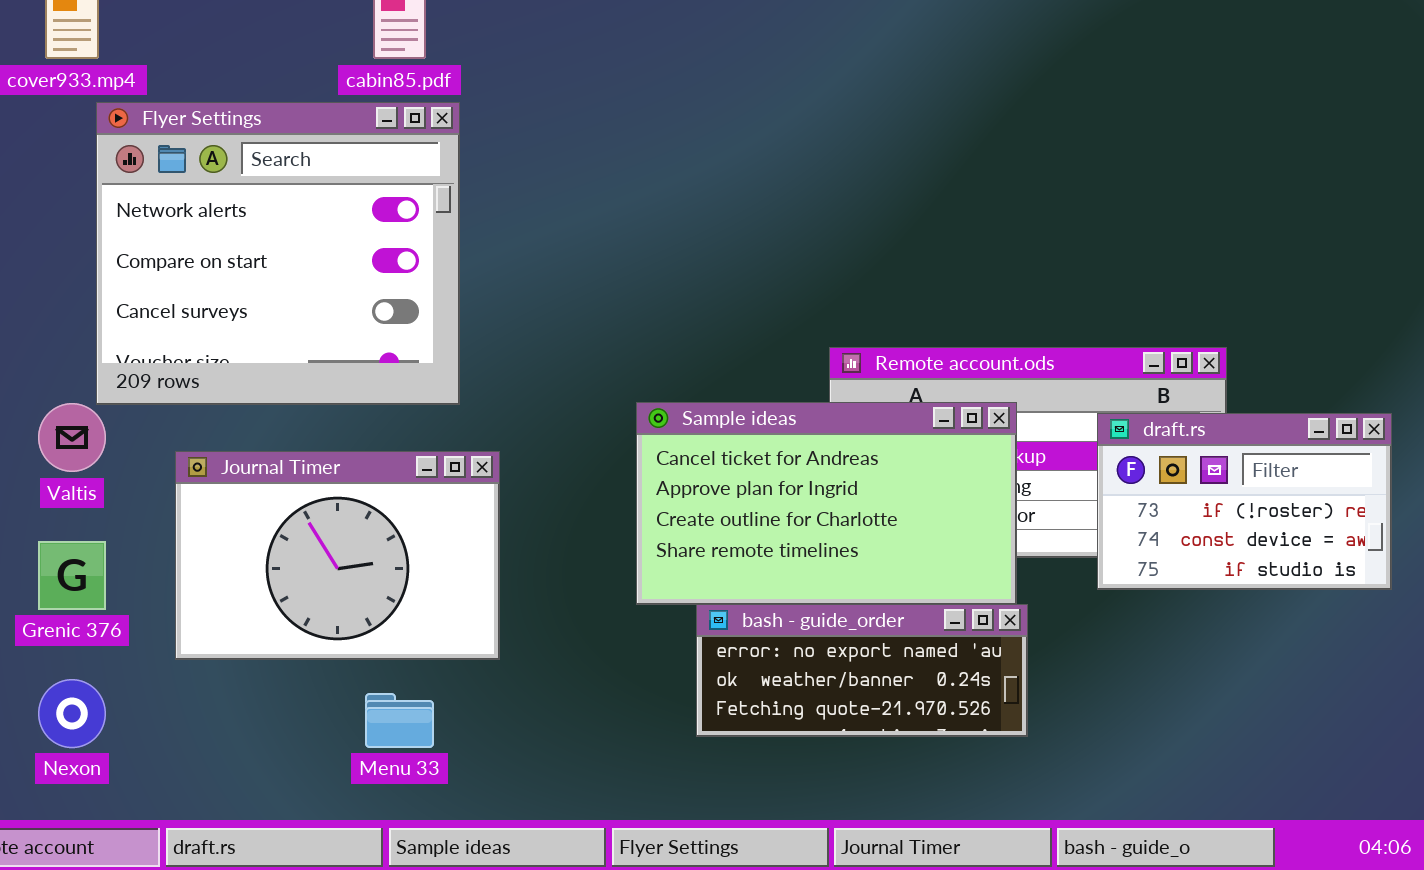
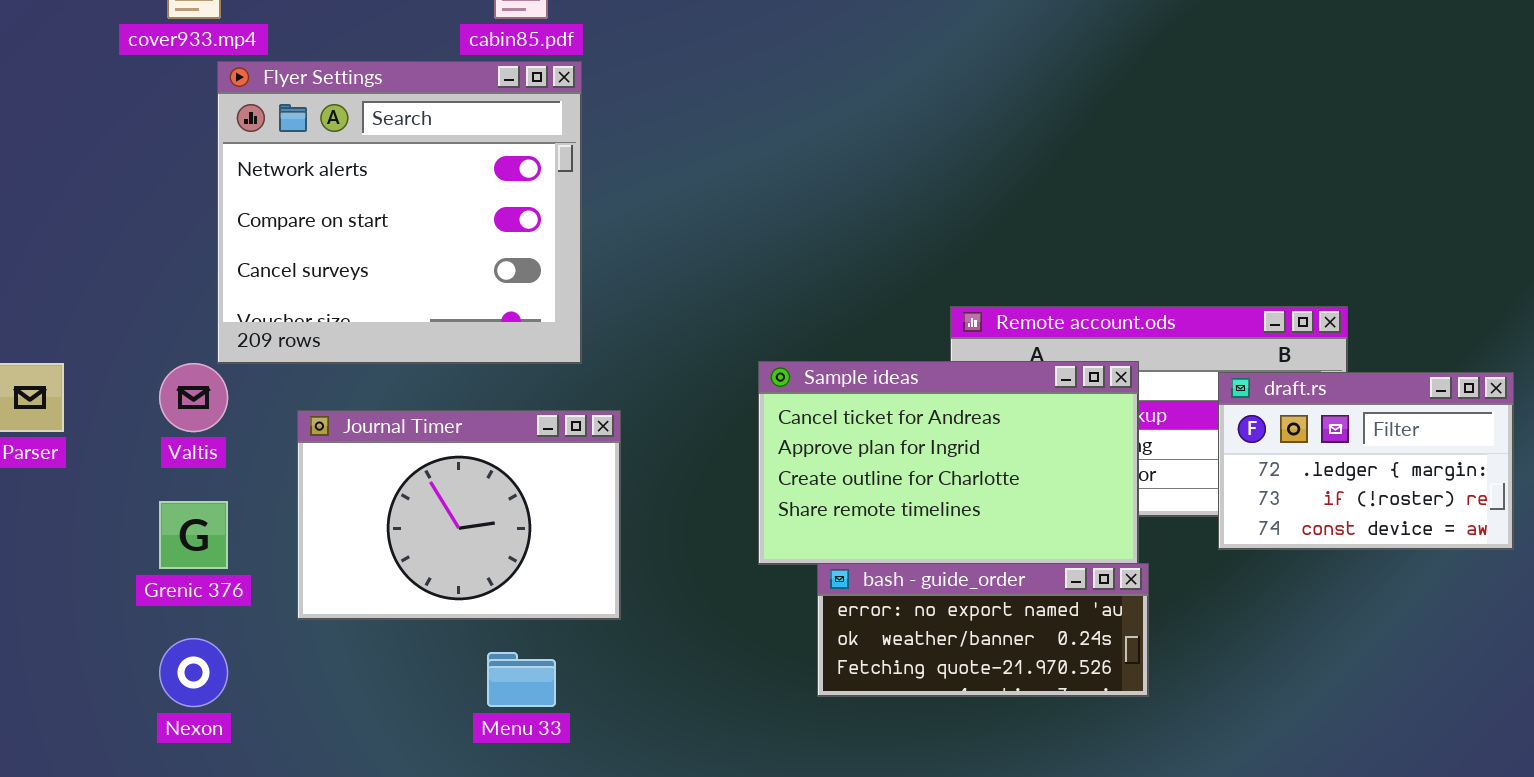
draft.rs: [1097,413,1392,590] -> [1218,372,1514,550], scrolled up 1 row

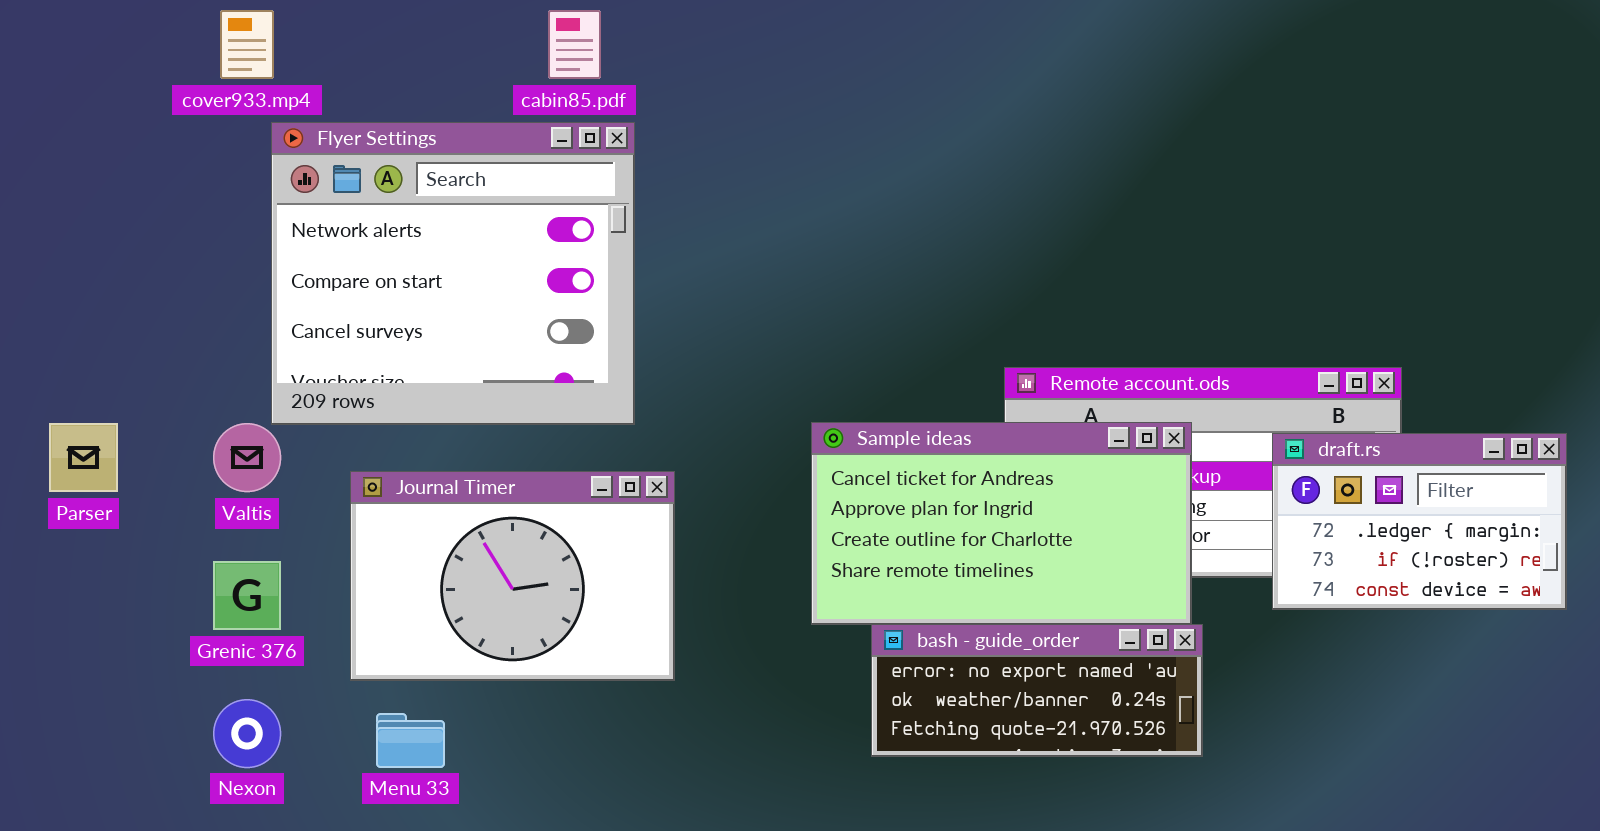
Menu 33: [487,652,556,707] -> [376,713,445,768], moved

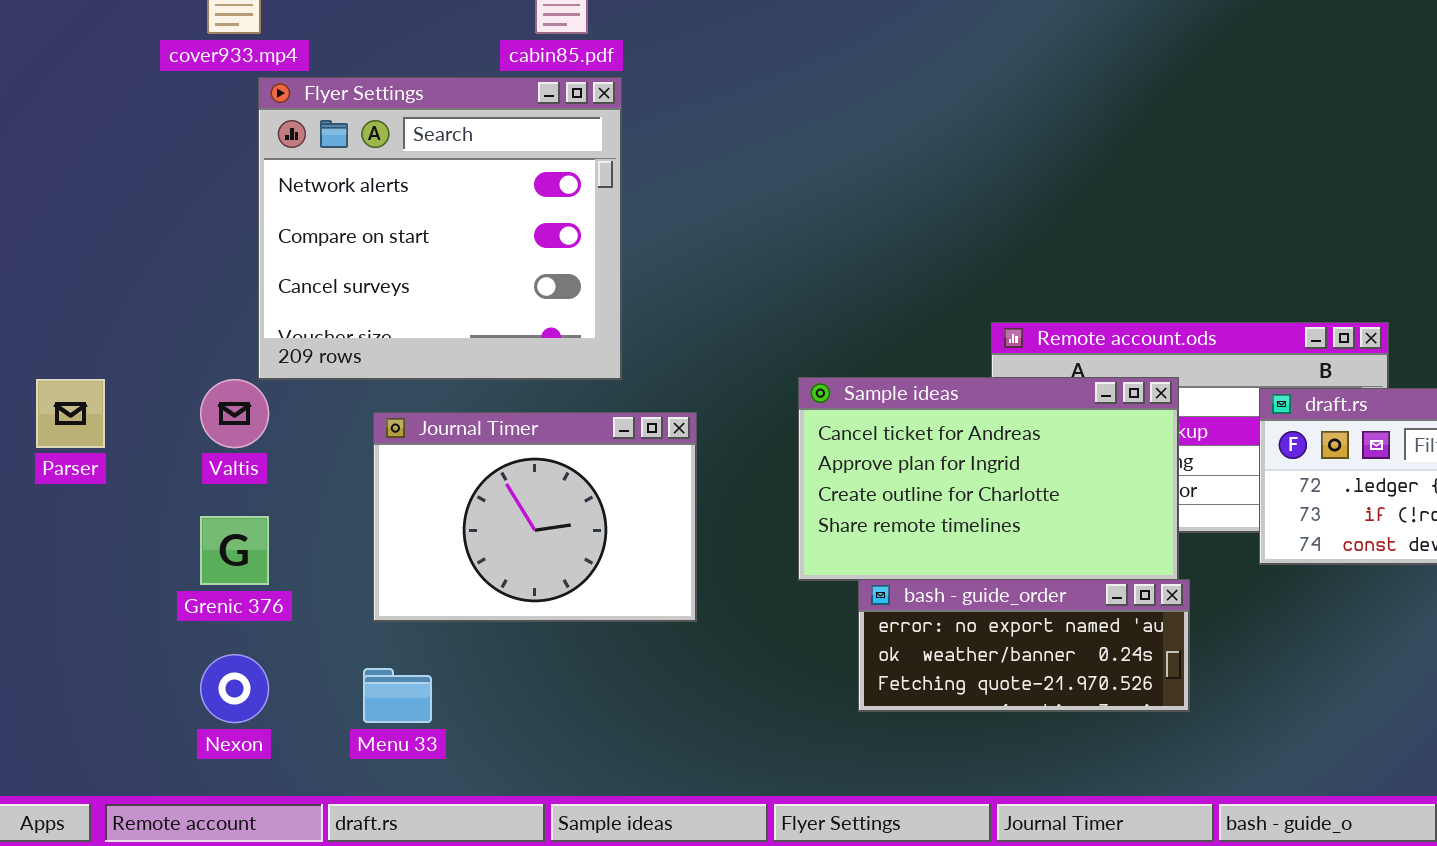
Journal Timer: [350,471,675,681] -> [373,412,697,622], moved

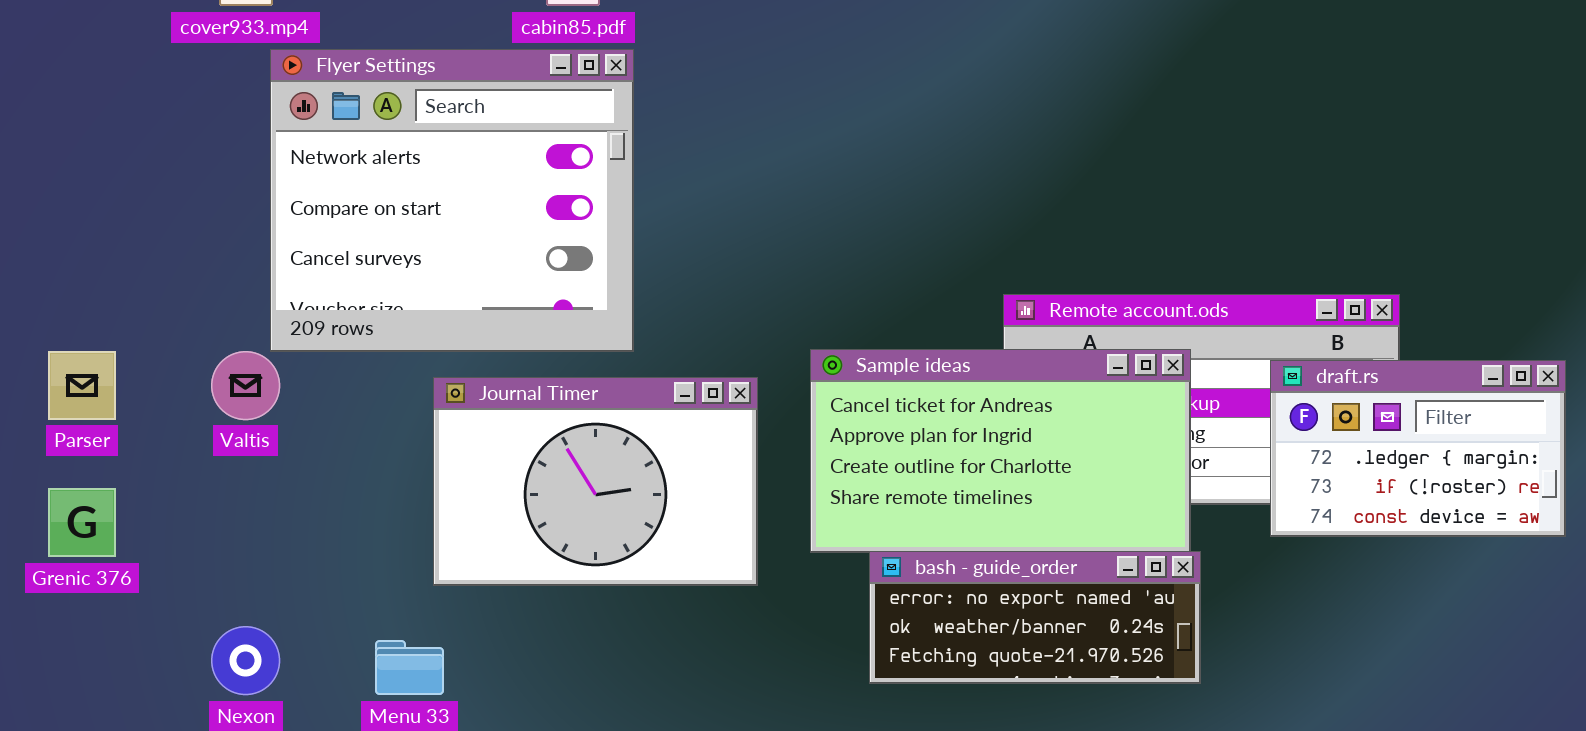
Journal Timer: [373,412,697,622] -> [433,377,758,586], moved
Grenic 376: [200,516,269,585] -> [48,488,116,557], moved

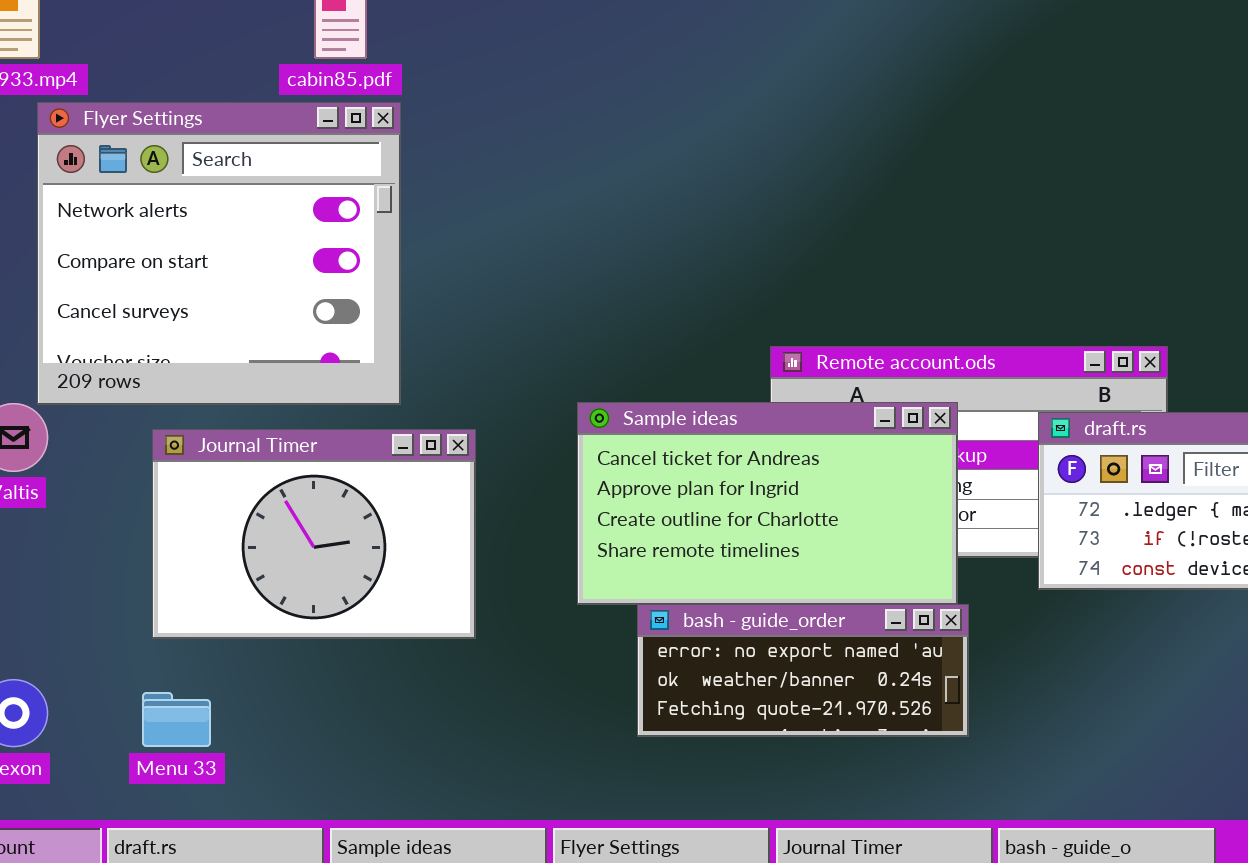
Journal Timer: [433,377,758,586] -> [152,429,476,639], moved

